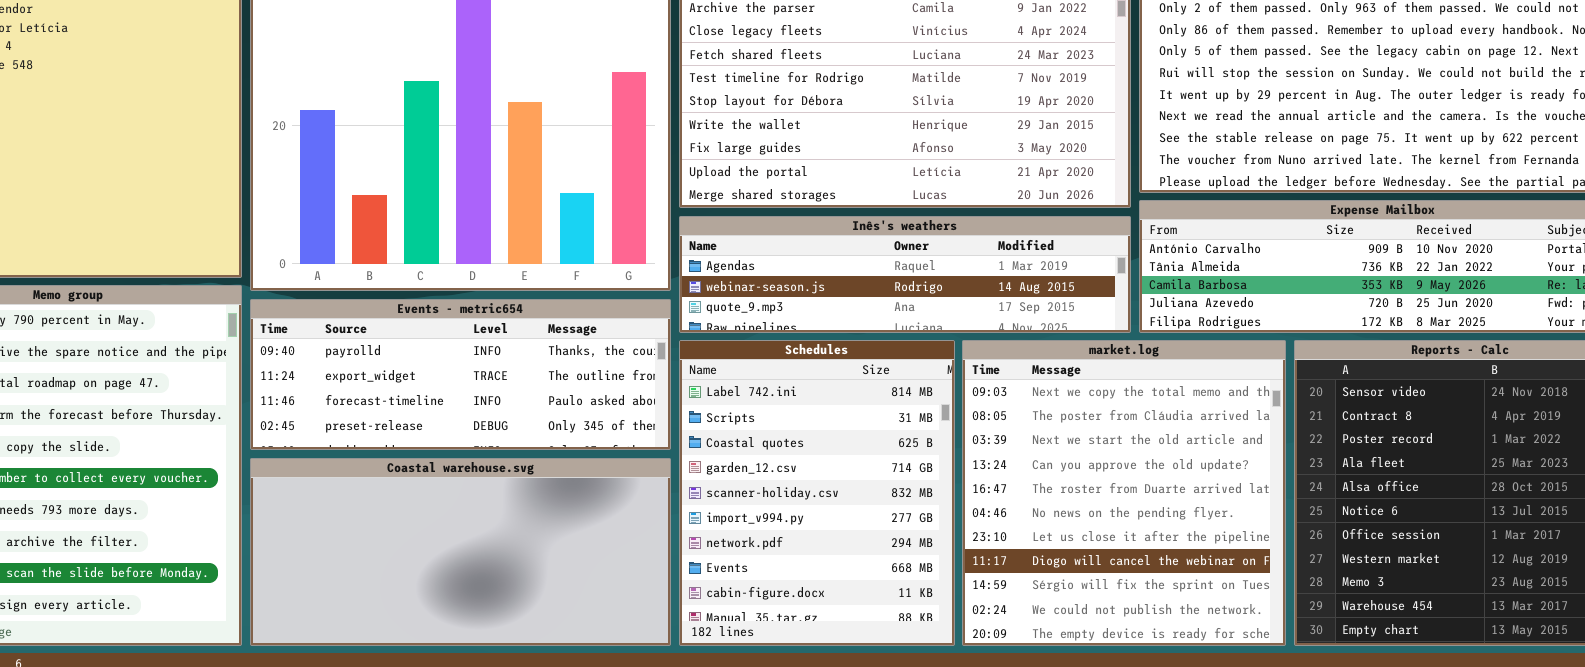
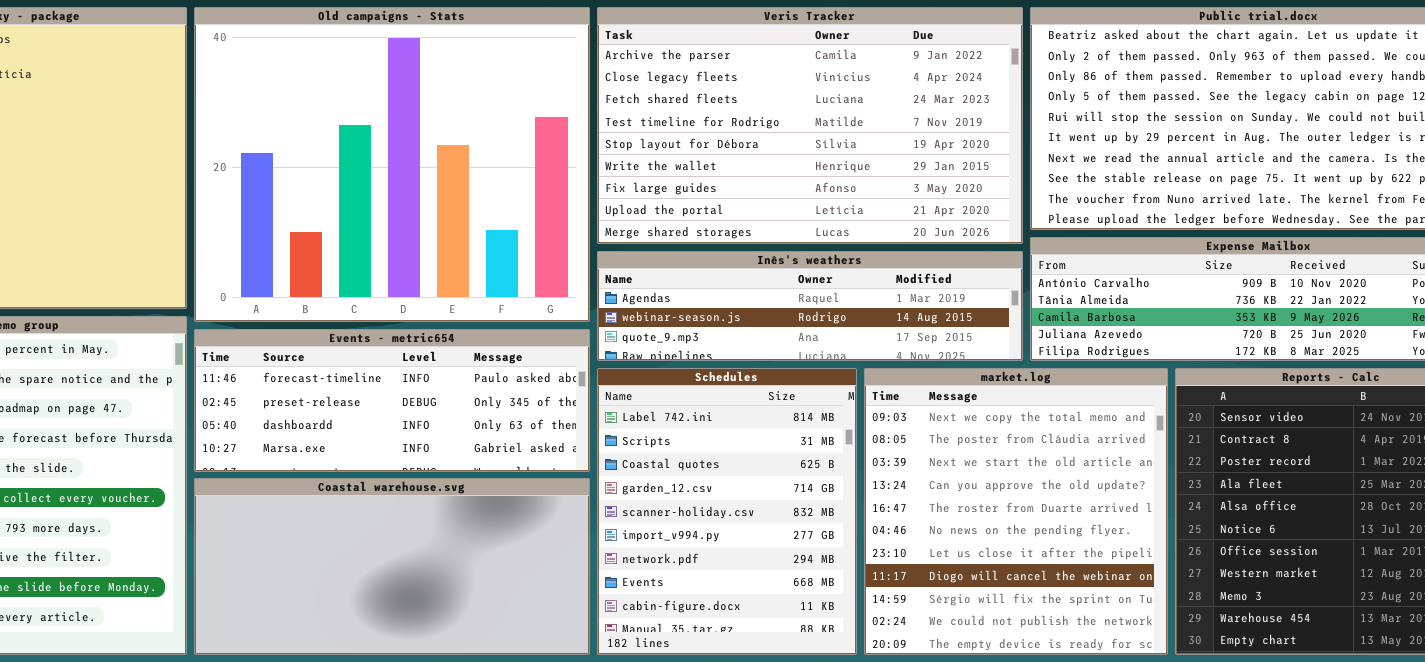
Events - metric654: [250,299,671,450] -> [194,329,590,472], scrolled down 2 rows

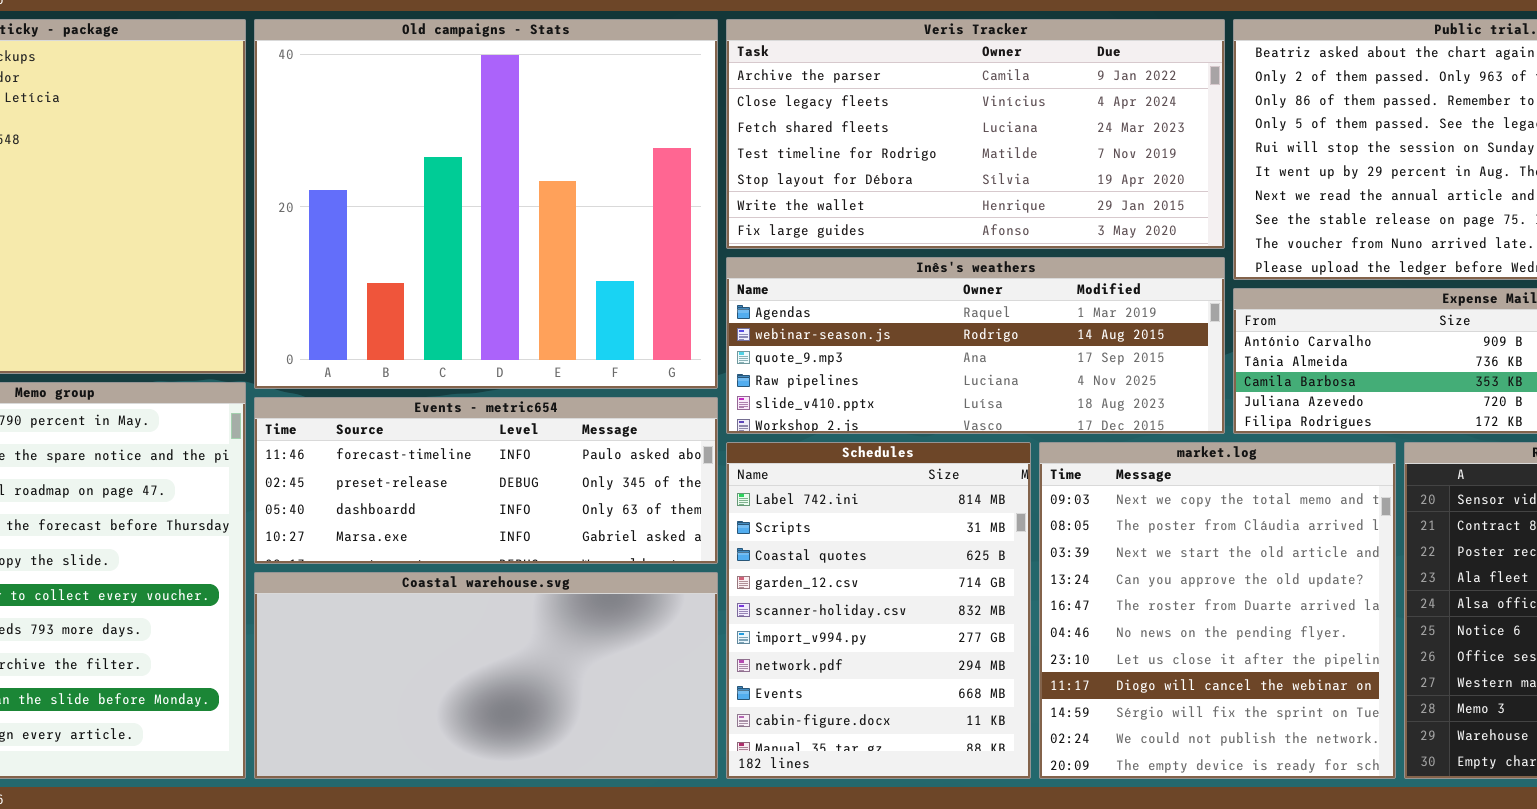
Veris Tracker: [597,7,1023,244] -> [726,19,1225,249], resized
Inês's weathers: [597,251,1023,361] -> [726,257,1225,434], resized

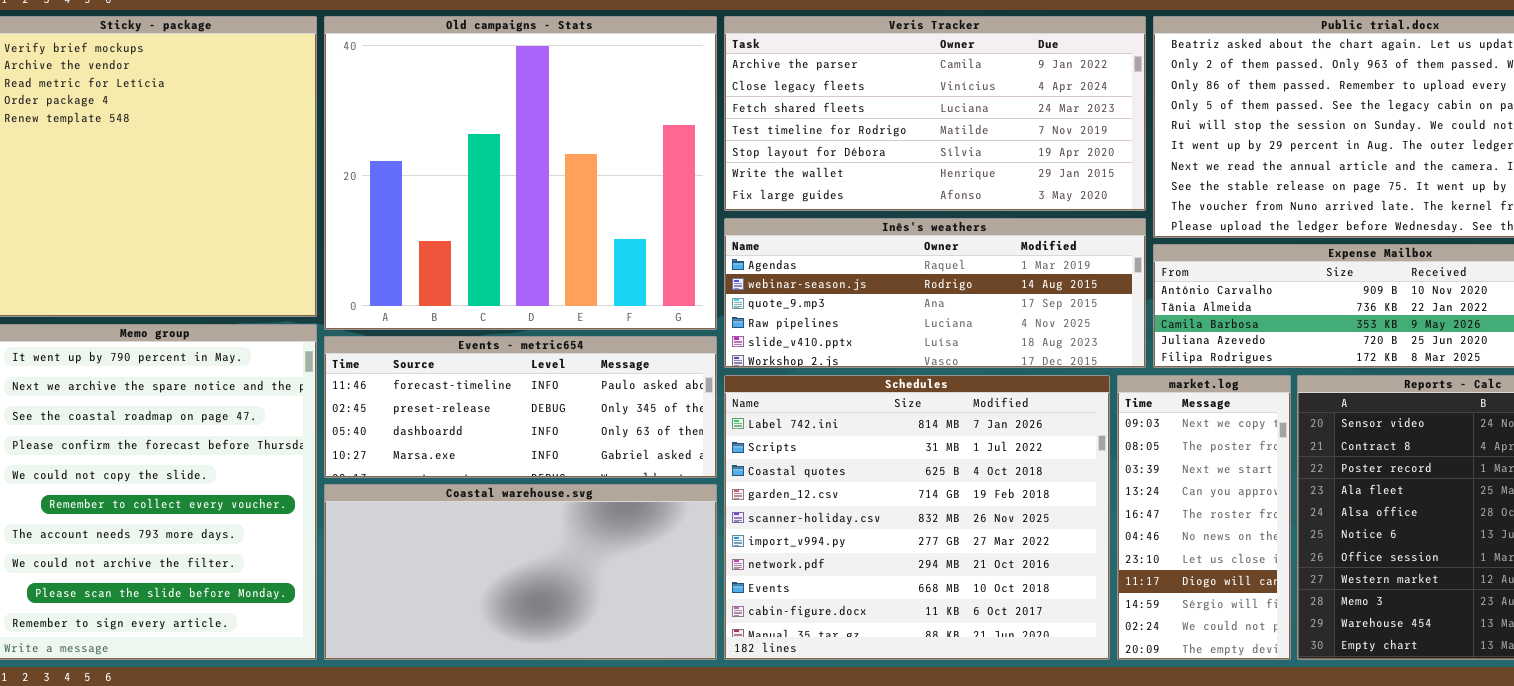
Schedules: [726,442,1031,779] -> [724,375,1110,660], resized
market.log: [1039,442,1396,779] -> [1117,375,1291,660], resized

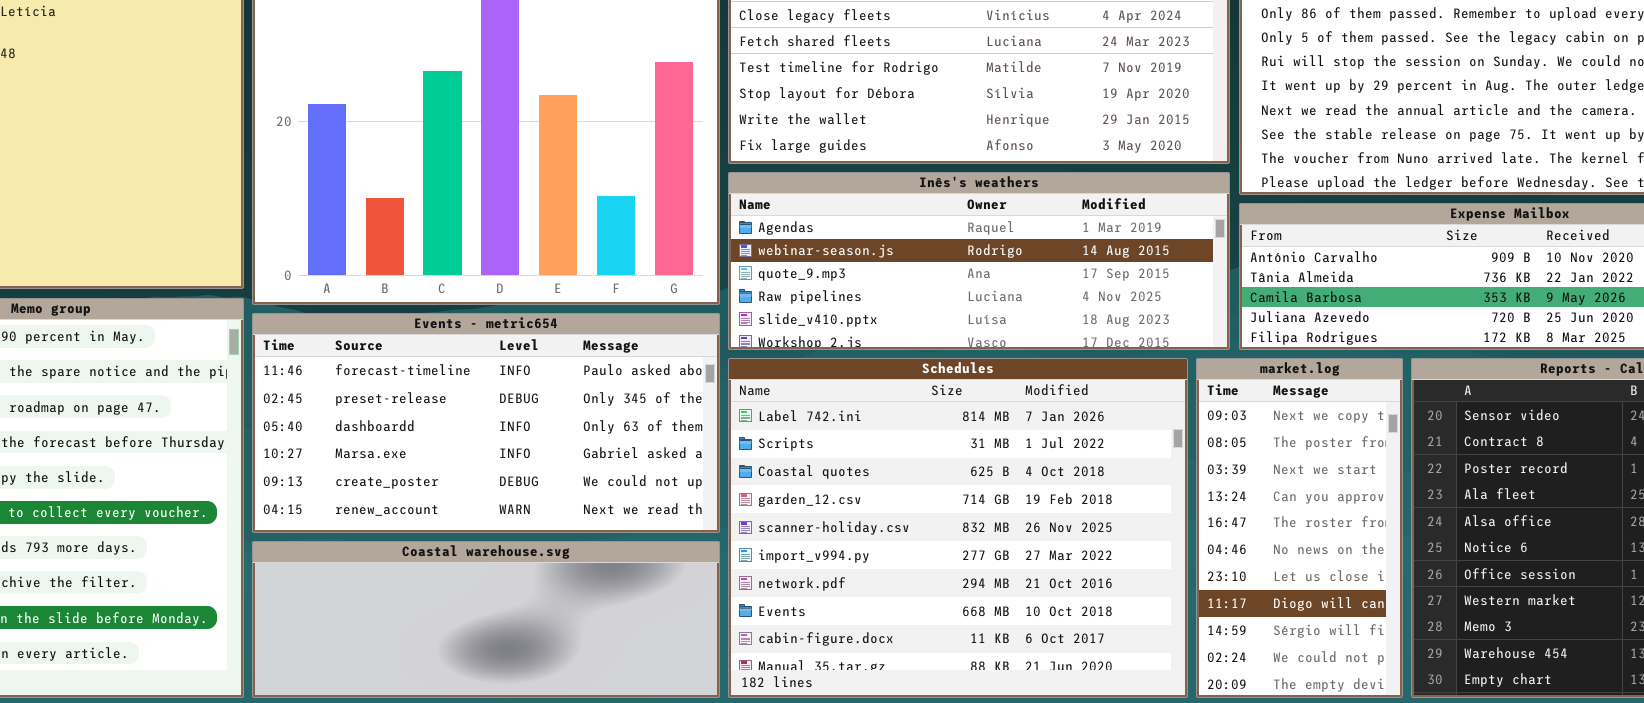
Events - metric654: [324,336,717,478] -> [252,313,720,533], resized
Coastal warehouse.svg: [324,484,717,660] -> [252,541,720,698], resized

